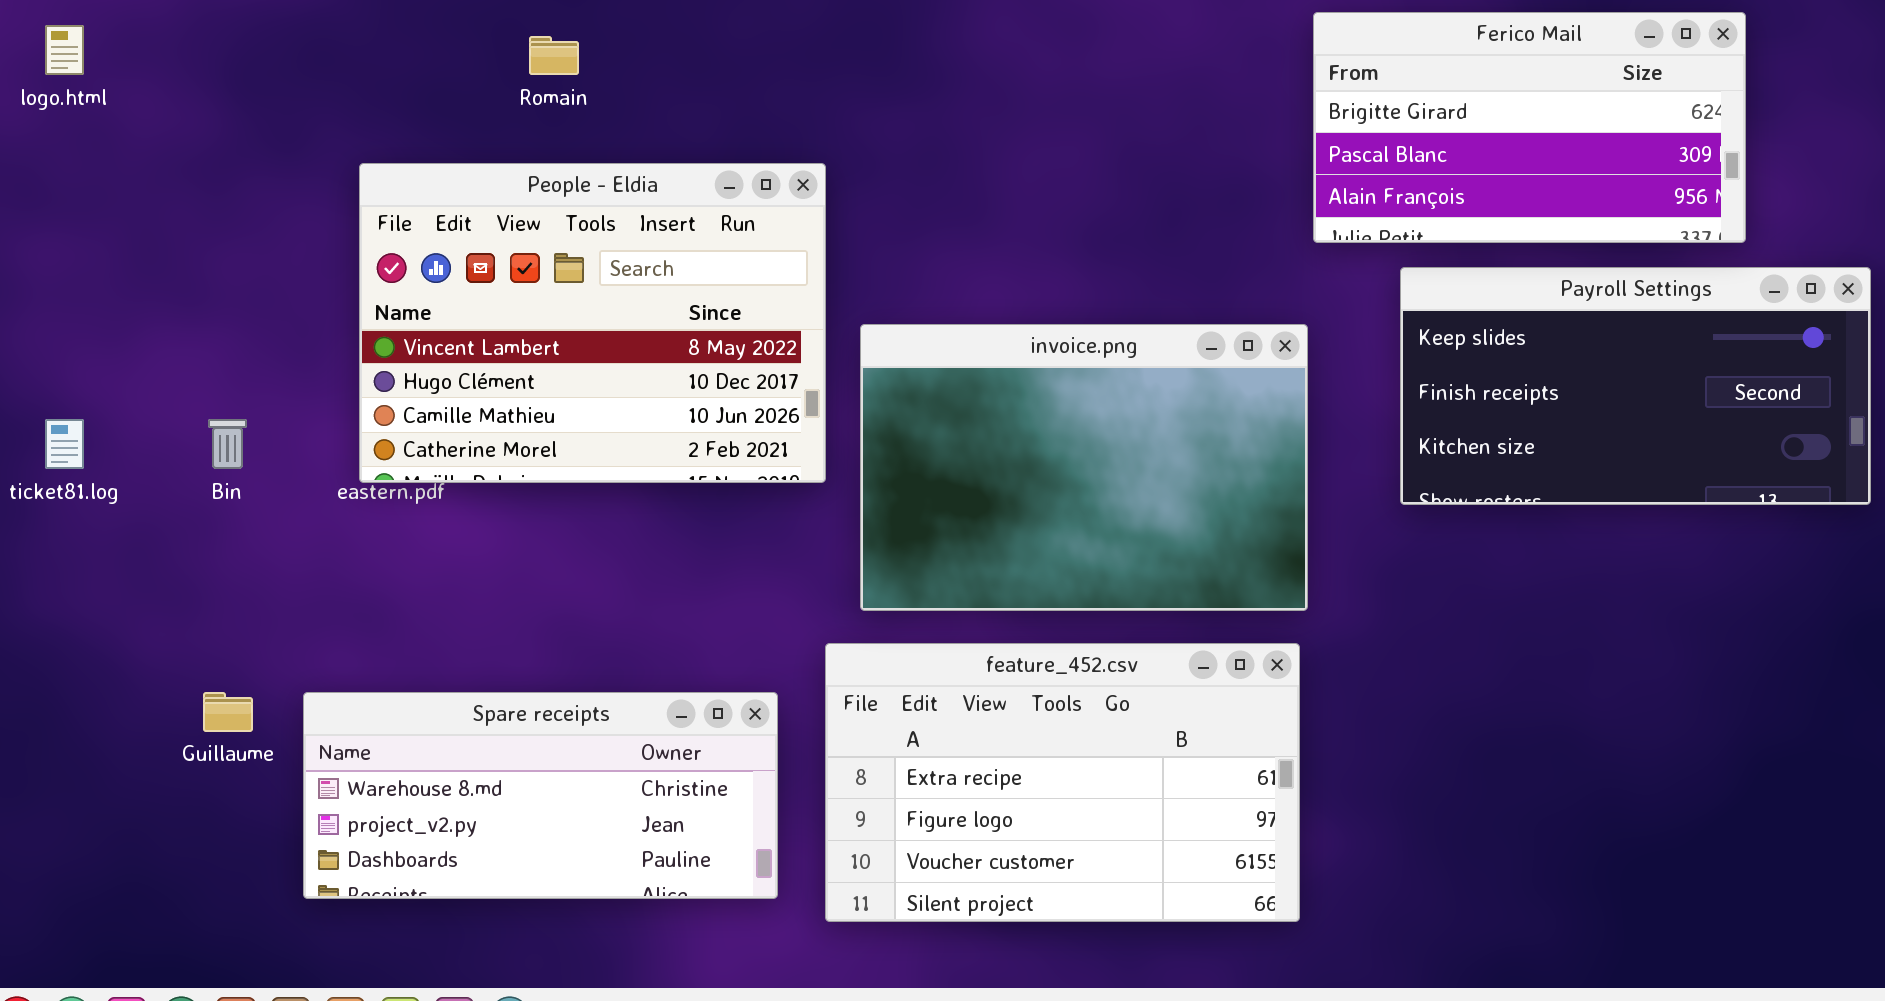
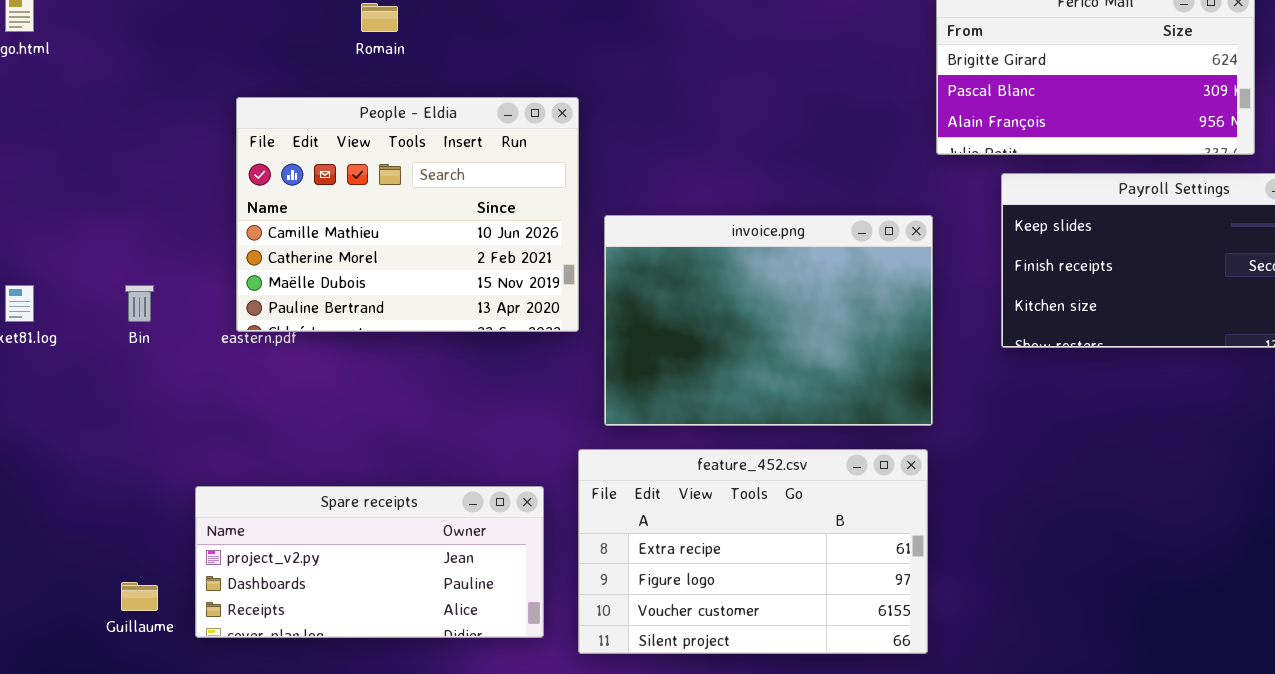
People - Eldia: [359,163,826,483] -> [236,97,579,332], scrolled down 2 rows
Guillaume: [203,692,253,732] -> [121,582,158,611], moved
Spare receipts: [303,692,778,899] -> [195,486,544,638], scrolled down 1 row

